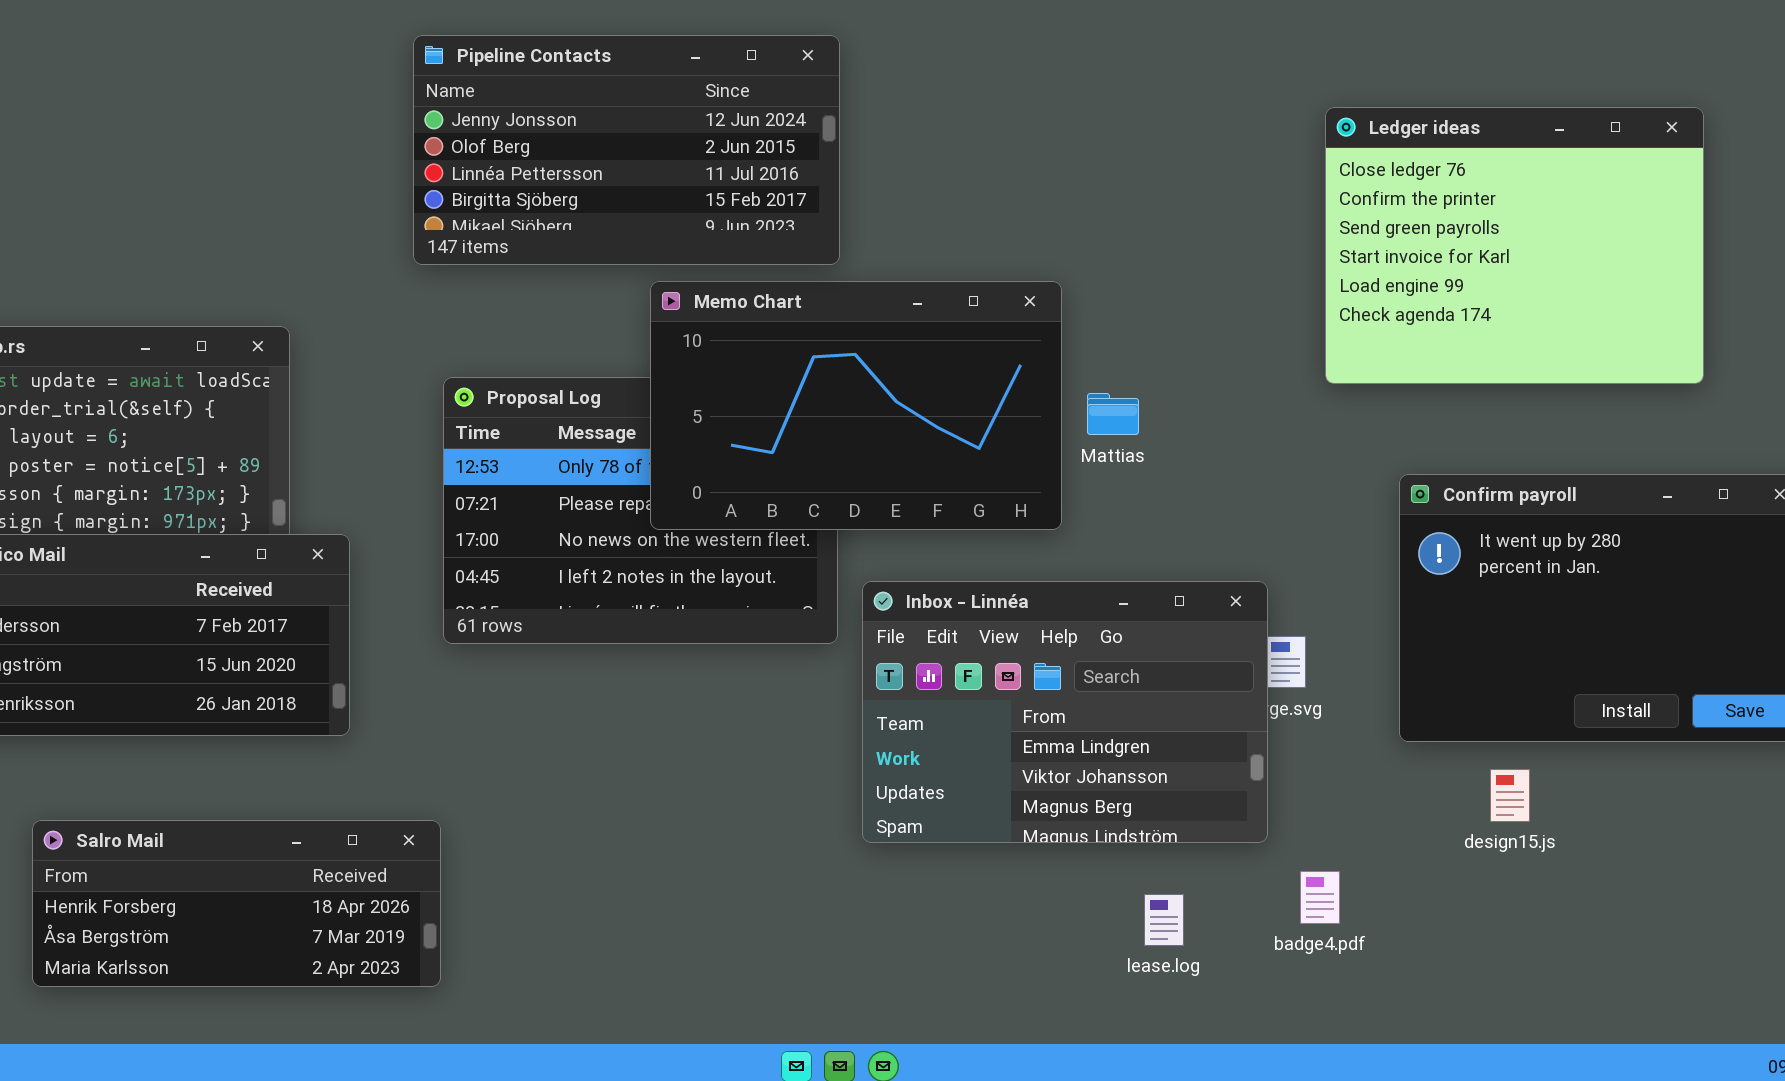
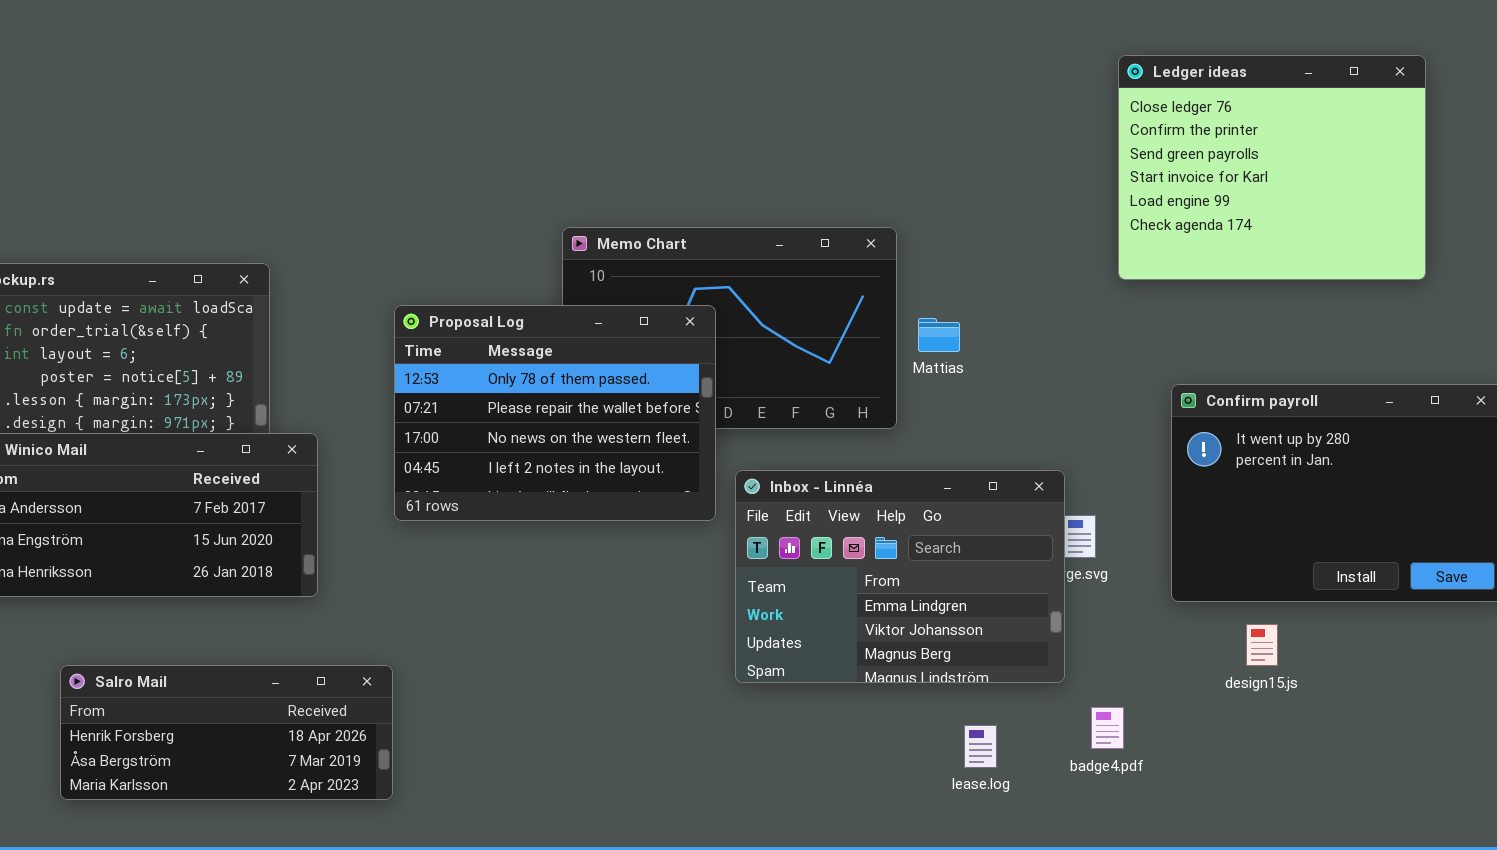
Pipeline Contacts: [413,35,840,265] -> none, closed
Ledger ideas: [1325,107,1704,384] -> [1118,55,1426,280], moved
Proposal Log: [443,377,838,644] -> [394,305,716,521], raised

